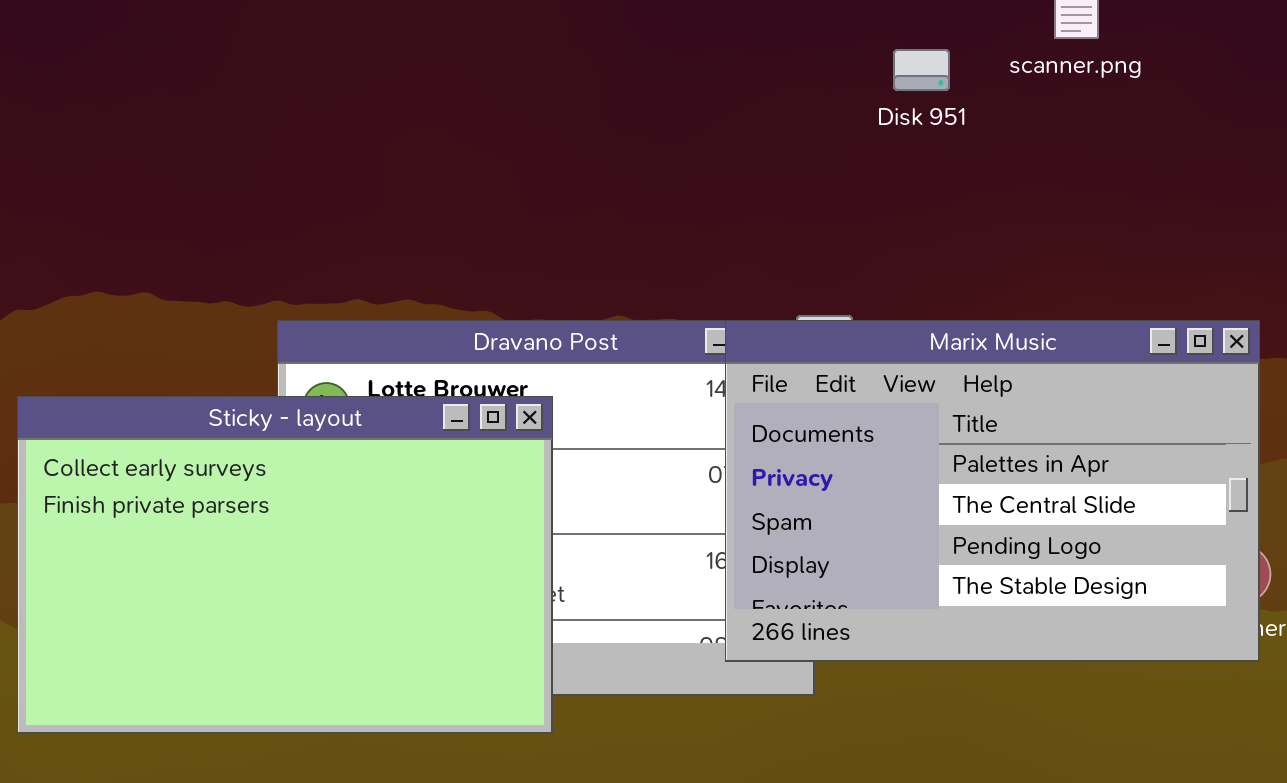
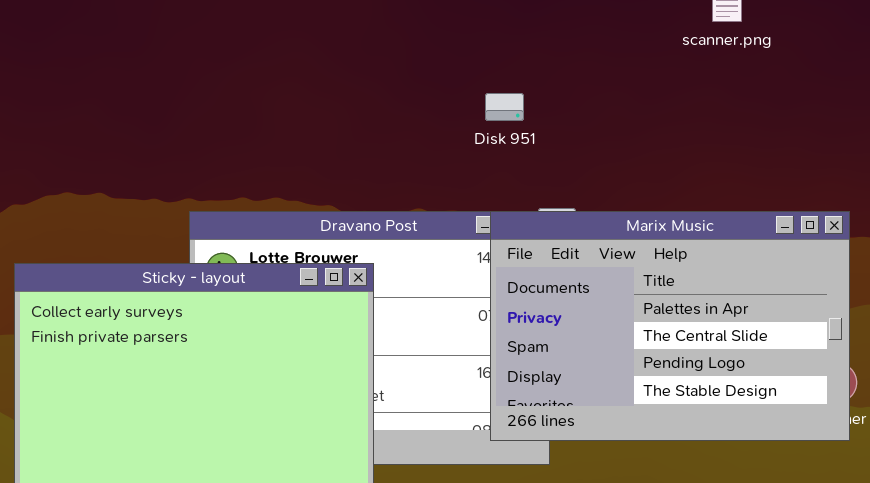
Disk 951: [893,49,950,91] -> [485,93,524,121], moved

